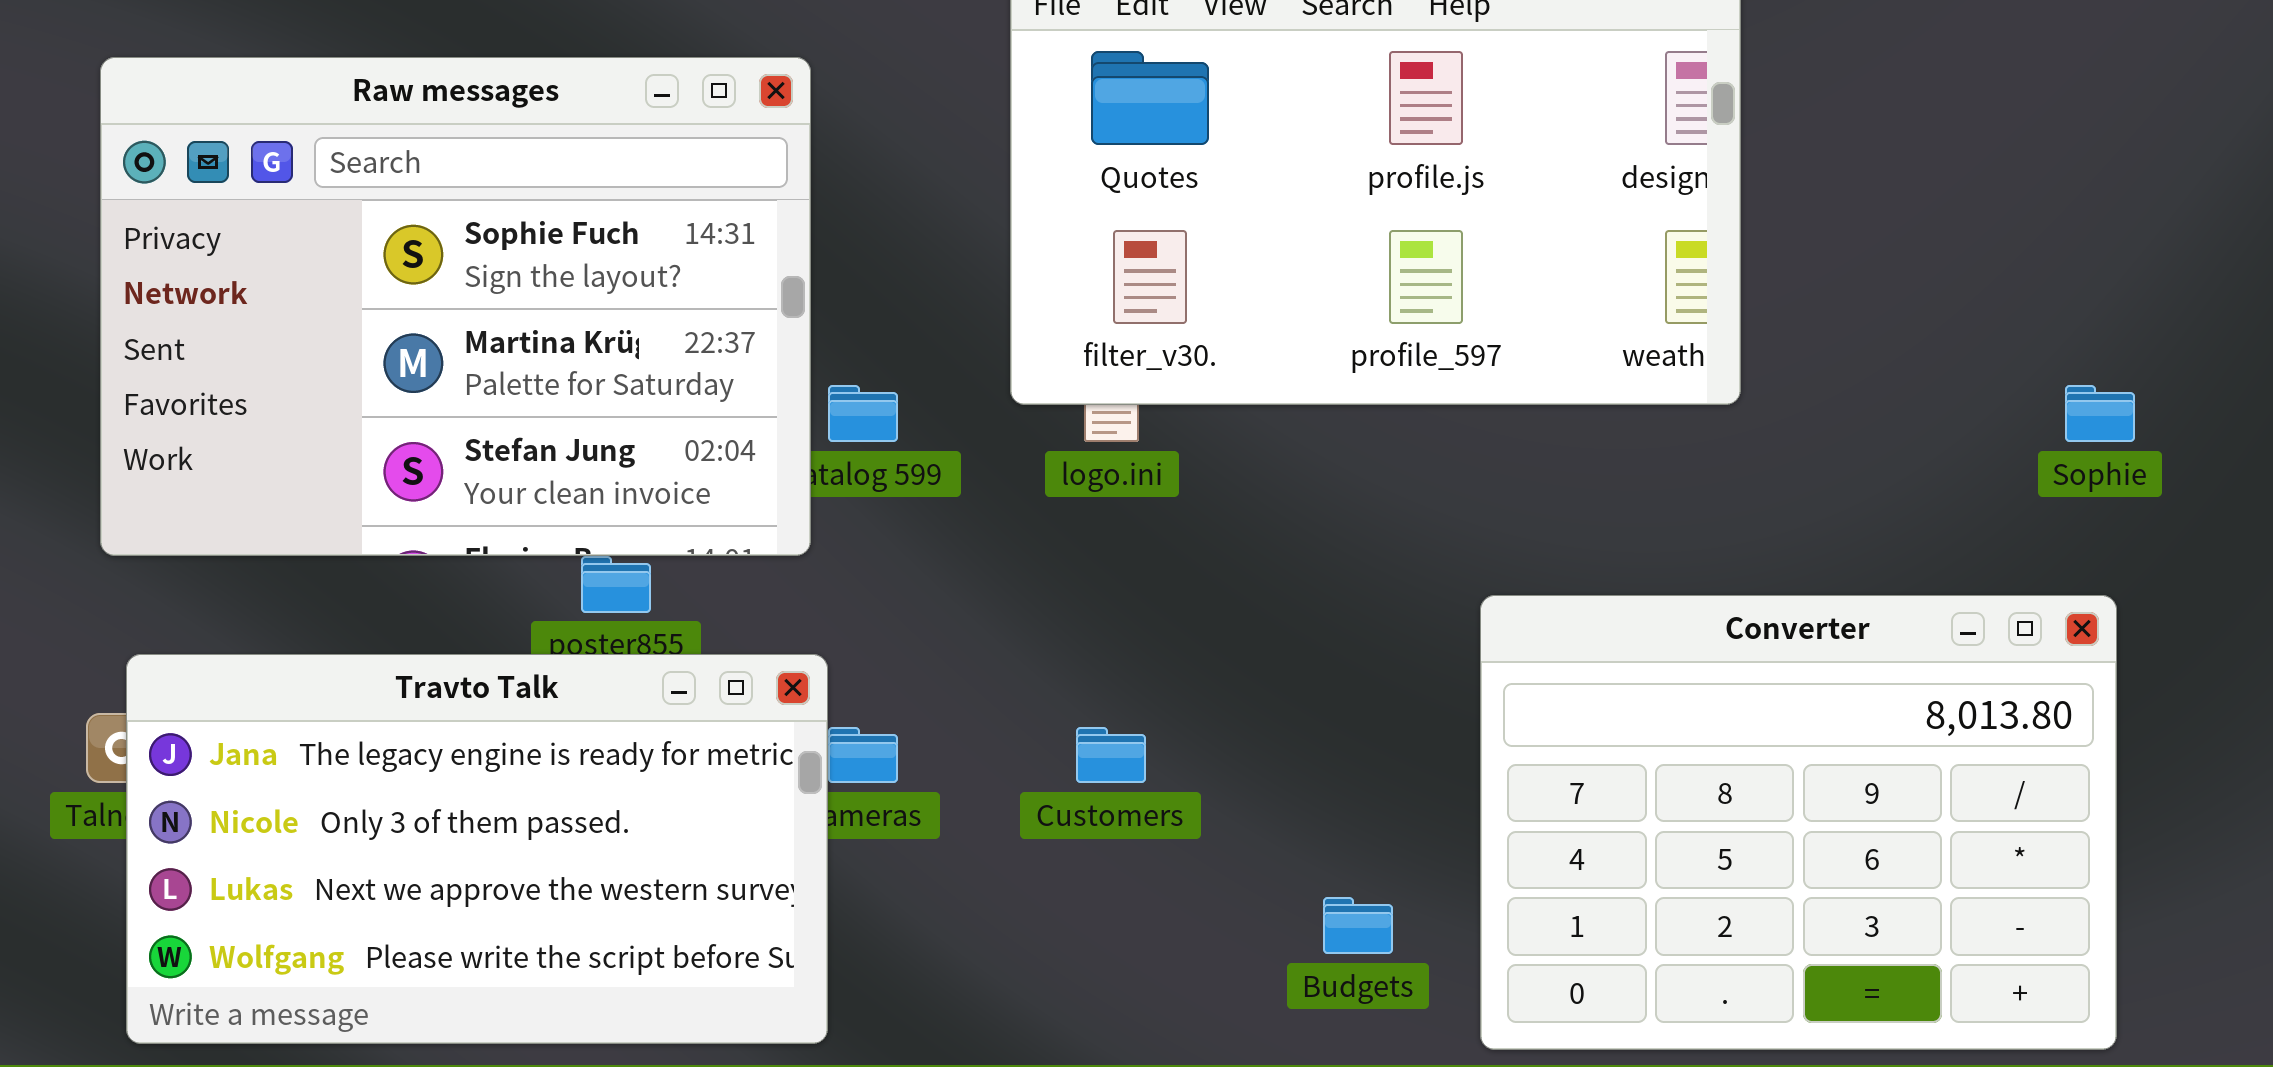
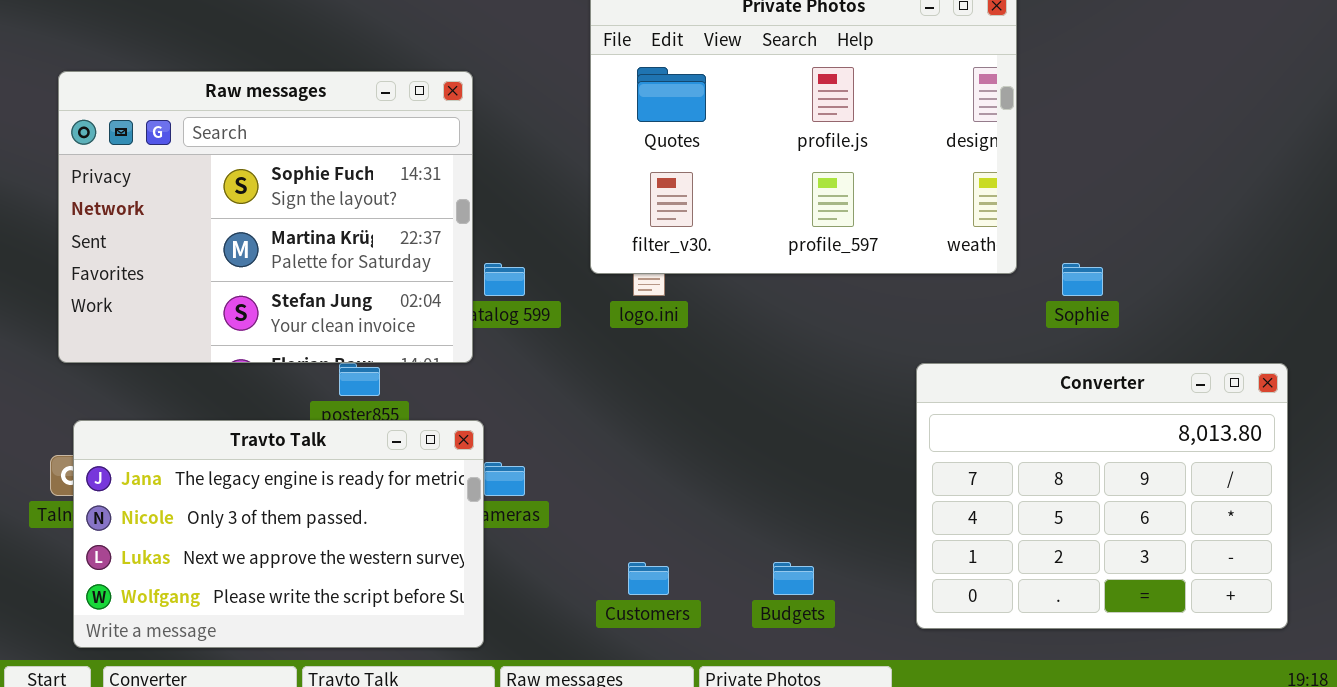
Sophie: [2065,385,2135,442] -> [1062,263,1103,296], moved
Converter: [1480,595,2117,1050] -> [916,363,1288,629], moved
Customers: [1076,727,1146,783] -> [628,562,669,595], moved

